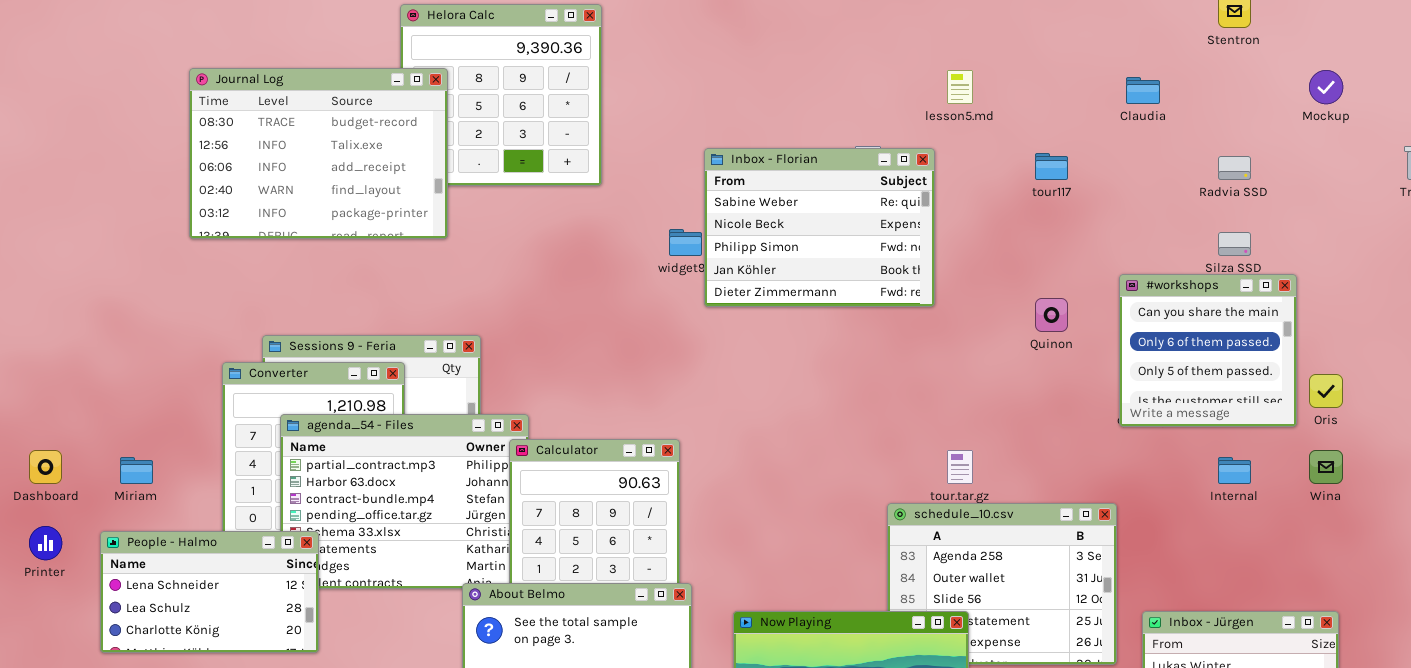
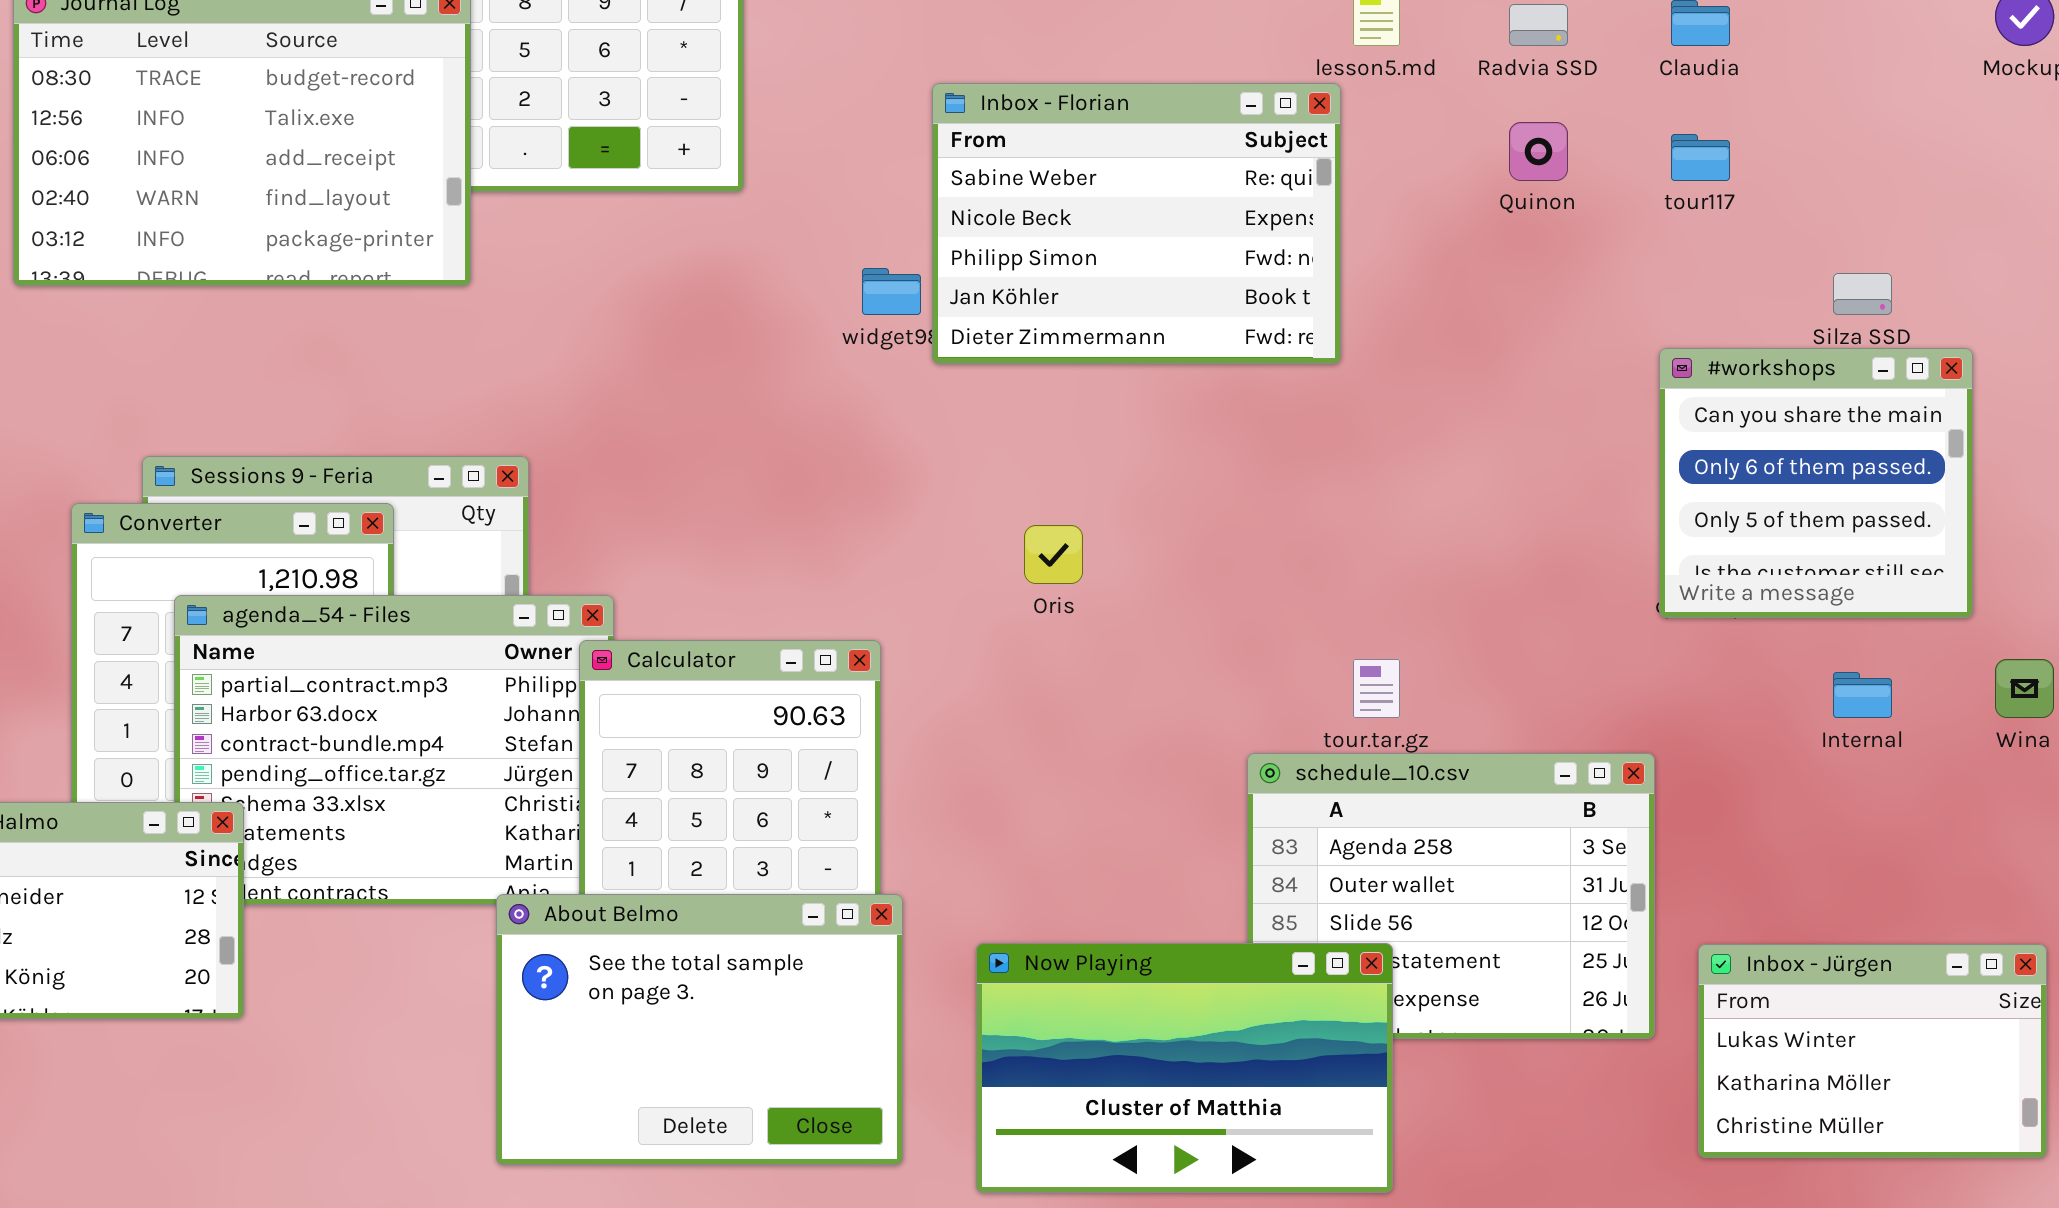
Inbox - Florian: [704,148,935,307] -> [932,83,1341,364], moved
tour117: [1035,153,1068,180] -> [1671,134,1730,181], moved
Radvia SSD: [1218,156,1251,180] -> [1509,4,1568,46], moved
Quinon: [1035,298,1068,332] -> [1509,122,1568,181], moved
Oris: [1309,374,1343,408] -> [1024,525,1083,584], moved

